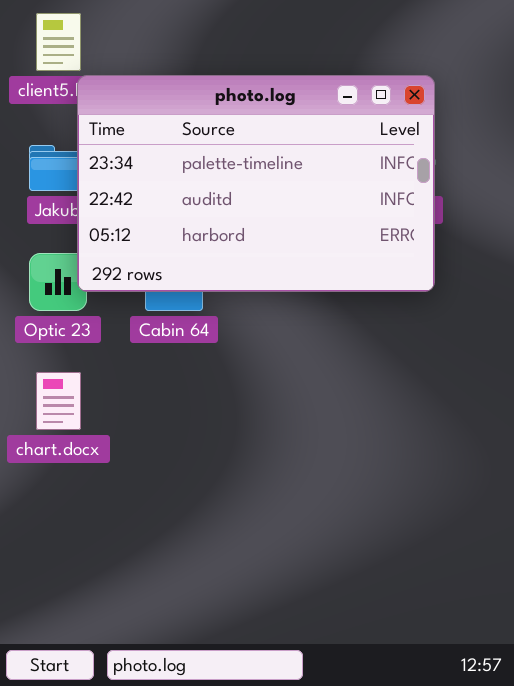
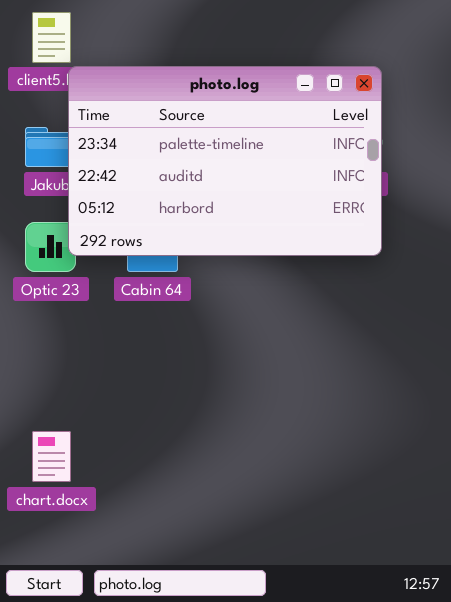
chart.docx: [36,372,81,430] -> [32,431,71,482], moved

